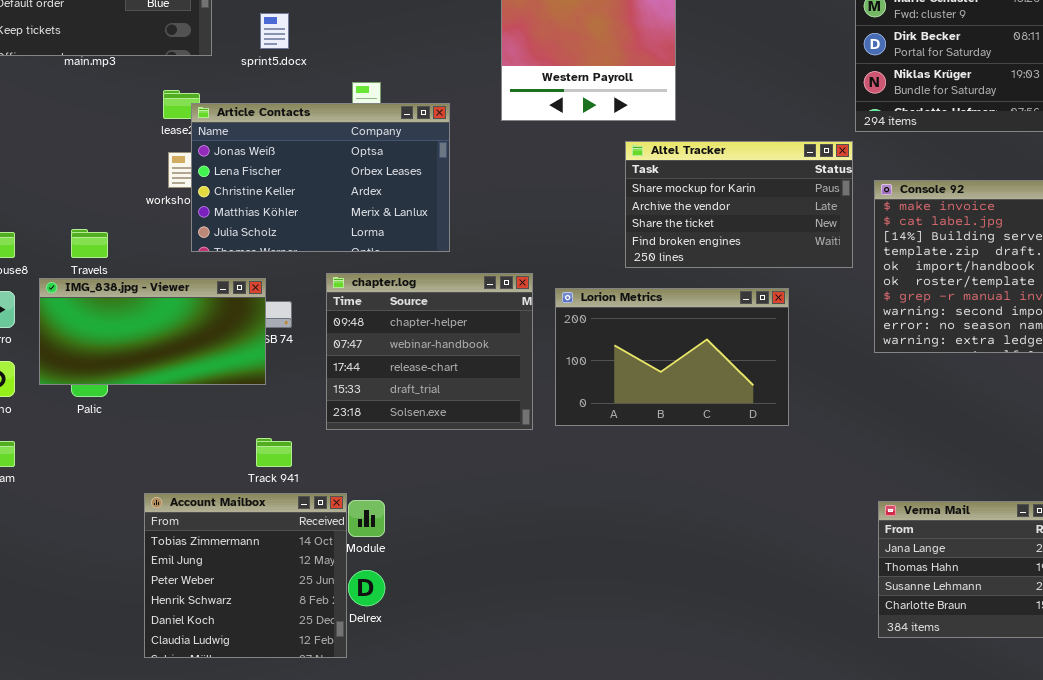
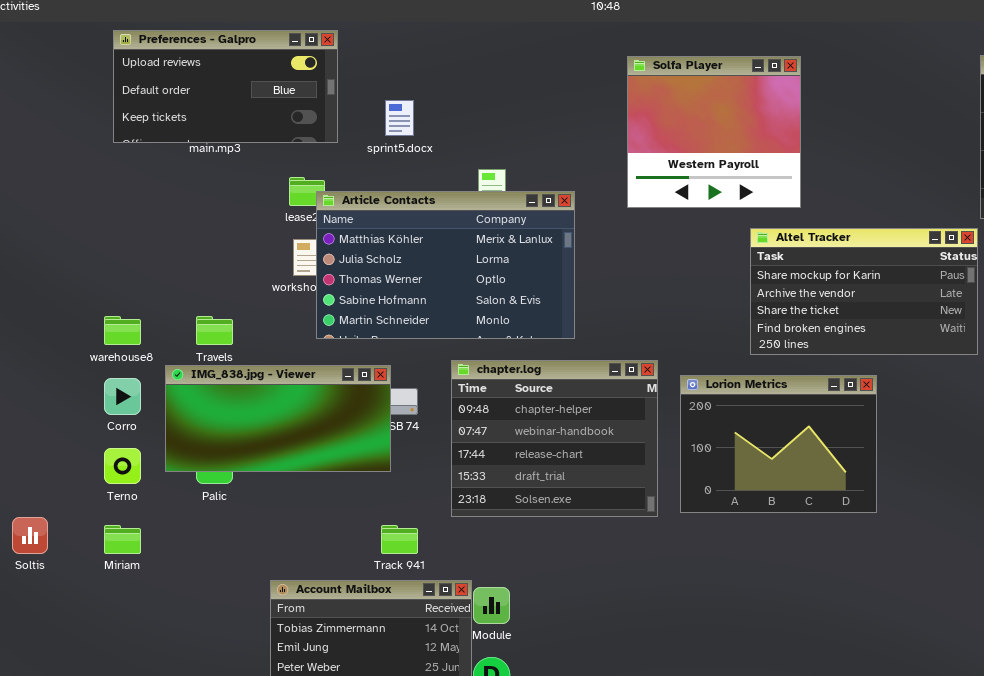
Article Contacts: [191,103,450,252] -> [316,191,575,339], scrolled down 3 rows
Lorion Metrics: [555,288,789,426] -> [680,375,877,513], resized

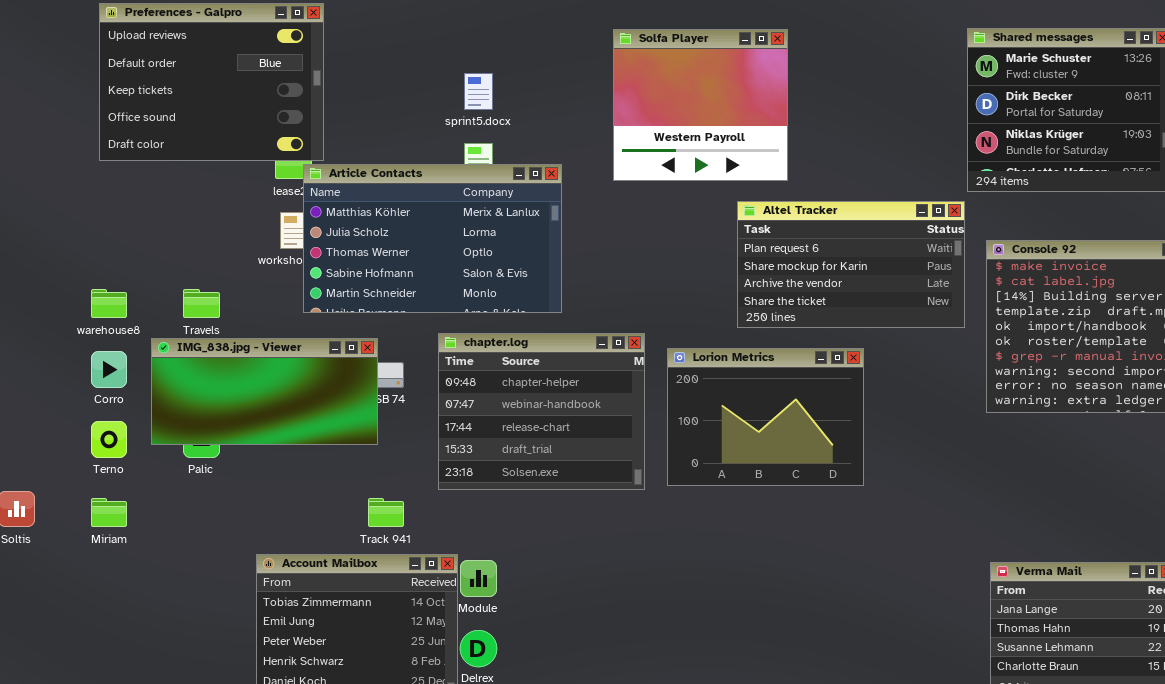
Preferences - Galpro: [113,30,338,143] -> [99,3,324,161], resized
sprint5.docx: [385,100,414,136] -> [464,73,493,110], moved
Altel Tracker: [750,228,978,355] -> [737,201,965,328], scrolled up 1 row

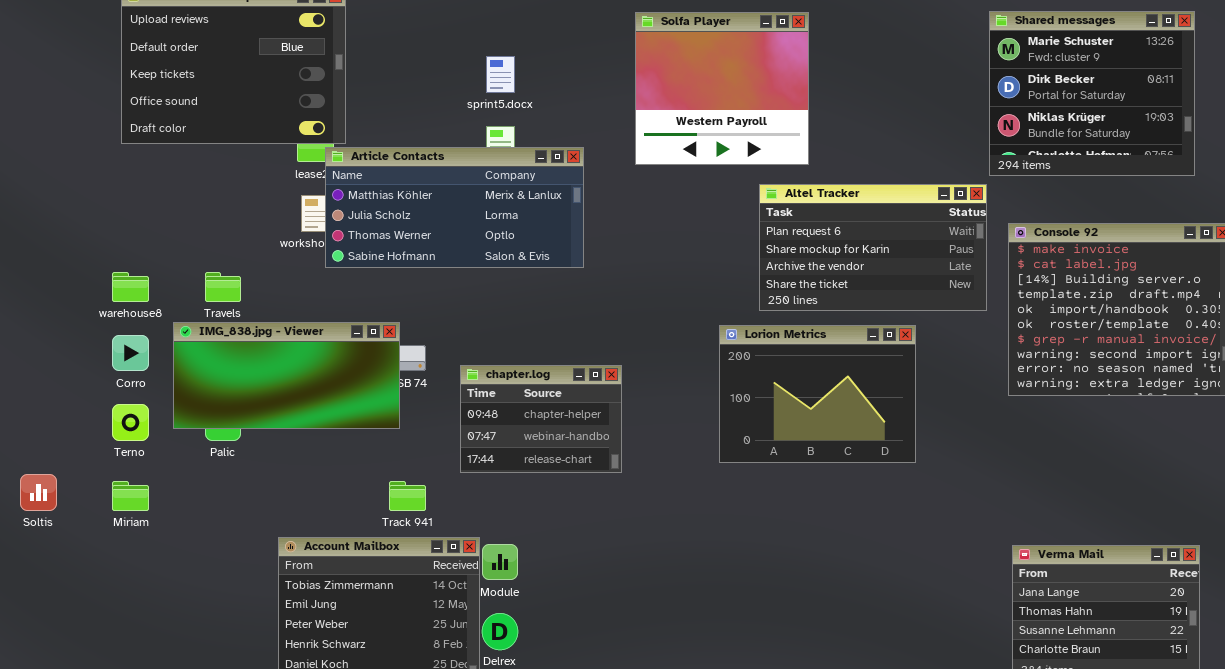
Article Contacts: [303,164,562,313] -> [325,147,584,268], resized
chapter.log: [438,333,645,490] -> [460,365,622,473], resized
Lorion Metrics: [667,348,864,486] -> [719,325,916,463], moved

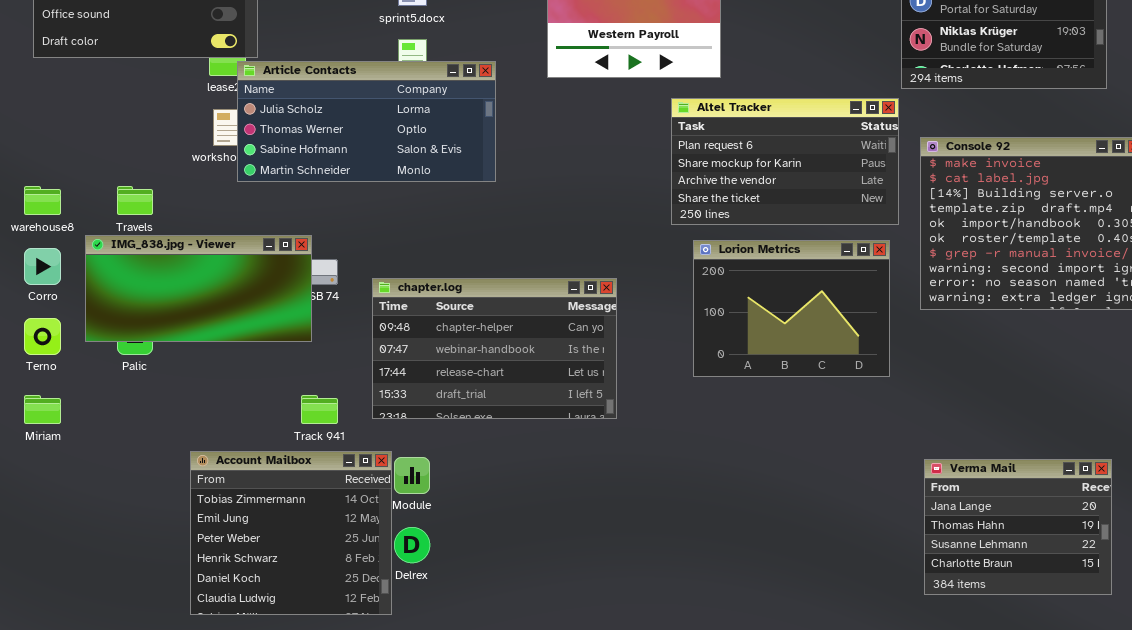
Article Contacts: [325,147,584,268] -> [237,61,496,182], scrolled down 1 row
Lorion Metrics: [719,325,916,463] -> [693,240,890,377], moved
chapter.log: [460,365,622,473] -> [372,278,617,419], resized

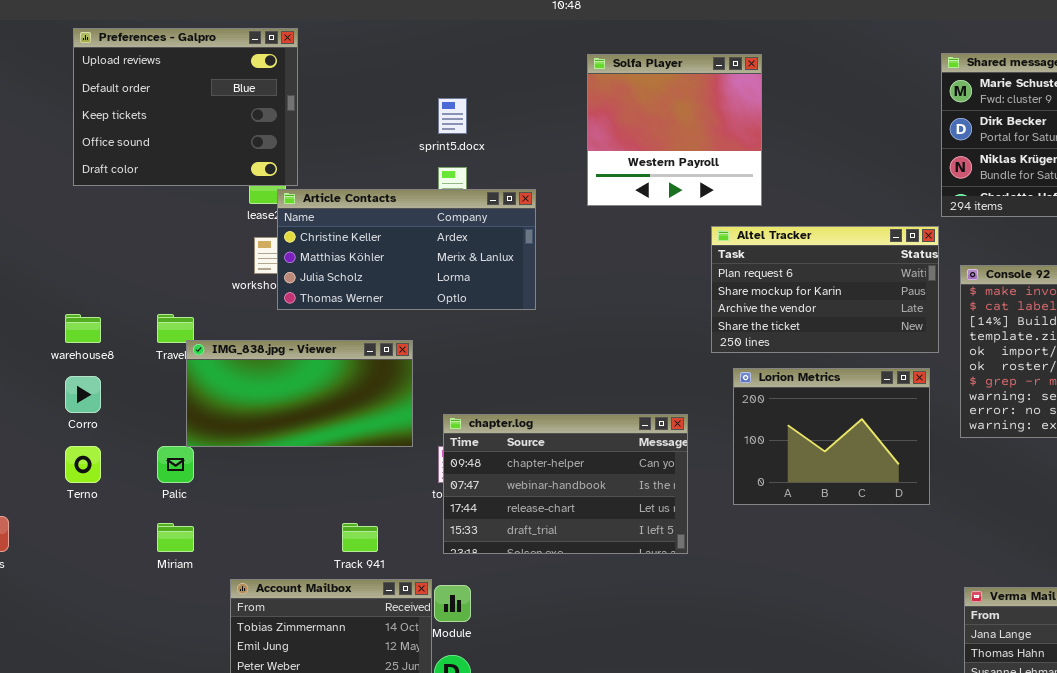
Article Contacts: [237,61,496,182] -> [277,189,536,310], scrolled up 2 rows
IMG_838.jpg - Viewer: [85,235,312,342] -> [186,340,413,447], moved
chapter.log: [372,278,617,419] -> [443,414,688,554], moved
Miriam: [24,395,61,424] -> [157,523,194,552], moved

